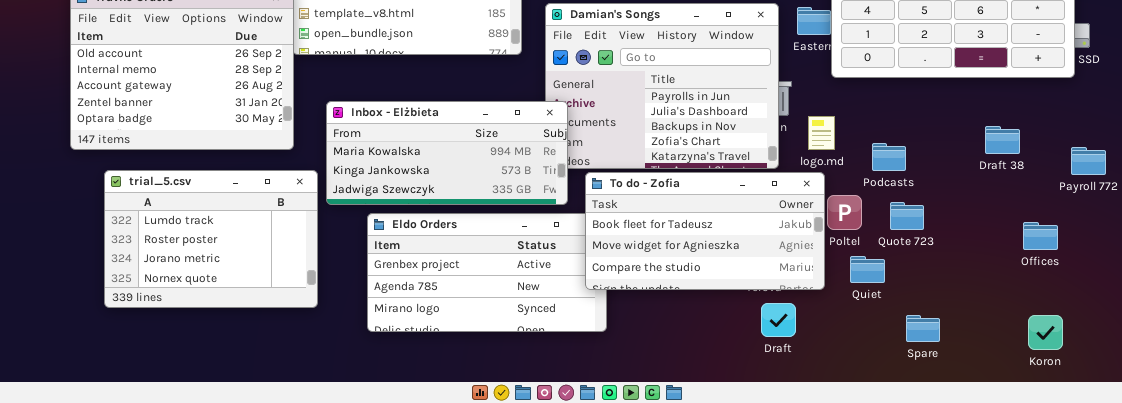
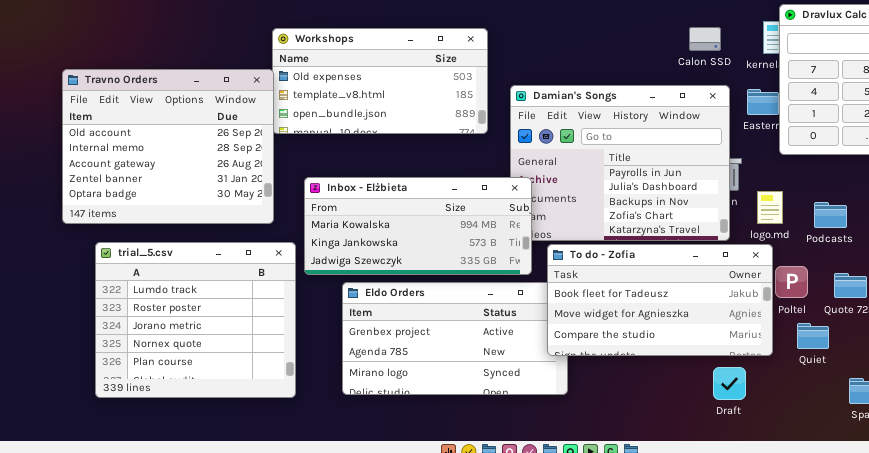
Podcasts: [872,143,906,171] -> [814,202,847,228], moved
trial_5.csv: [104,170,318,308] -> [95,242,296,398], resized

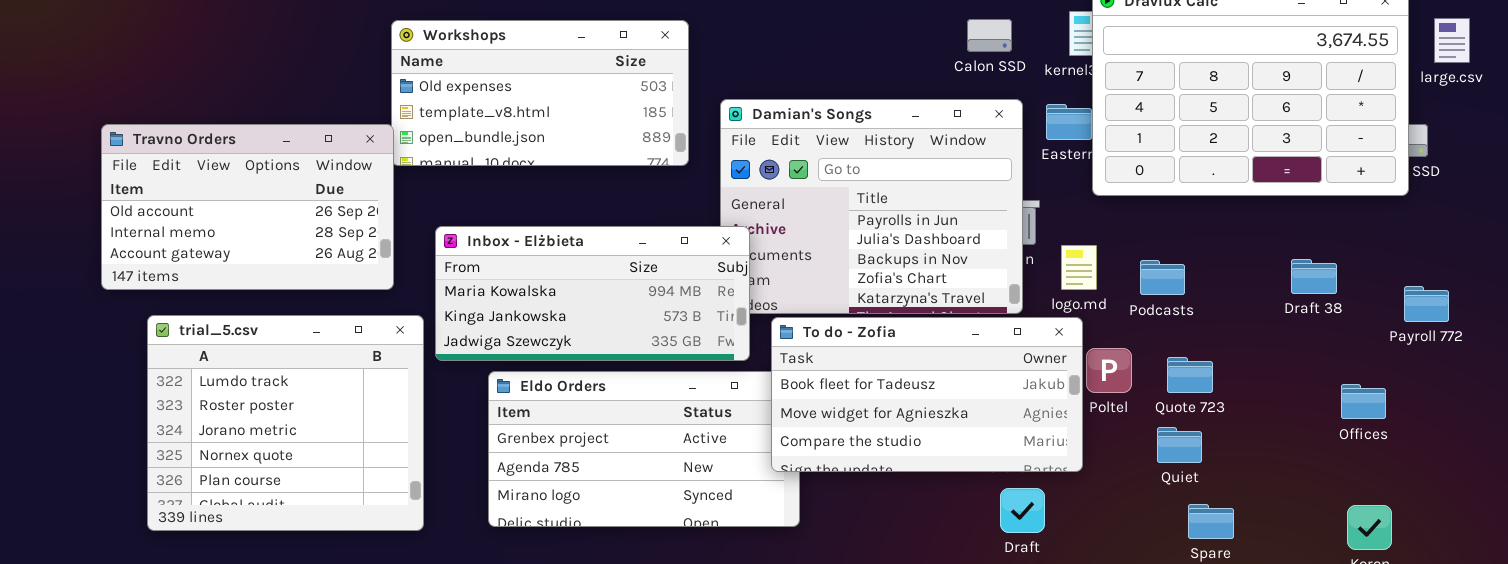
Travno Orders: [62,69,274,224] -> [101,124,394,290], resized
Quiet: [797,323,829,349] -> [1157,427,1202,463], moved

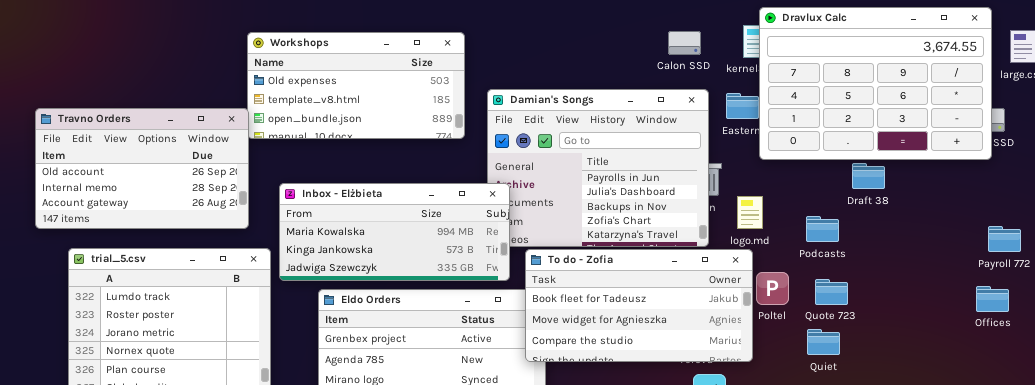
Draft 38: [1291,259,1337,294] -> [852,163,885,189], moved
Podcasts: [1140,260,1185,295] -> [806,216,839,242], moved
Offices: [1341,384,1386,419] -> [976,286,1009,312], moved

